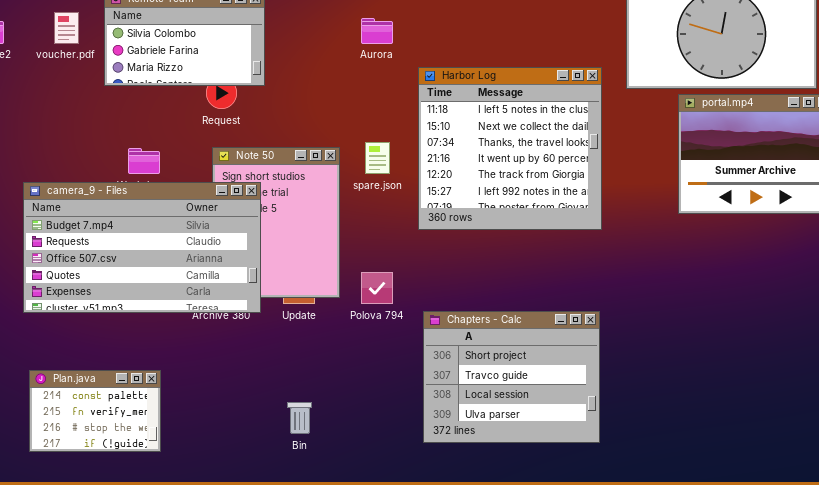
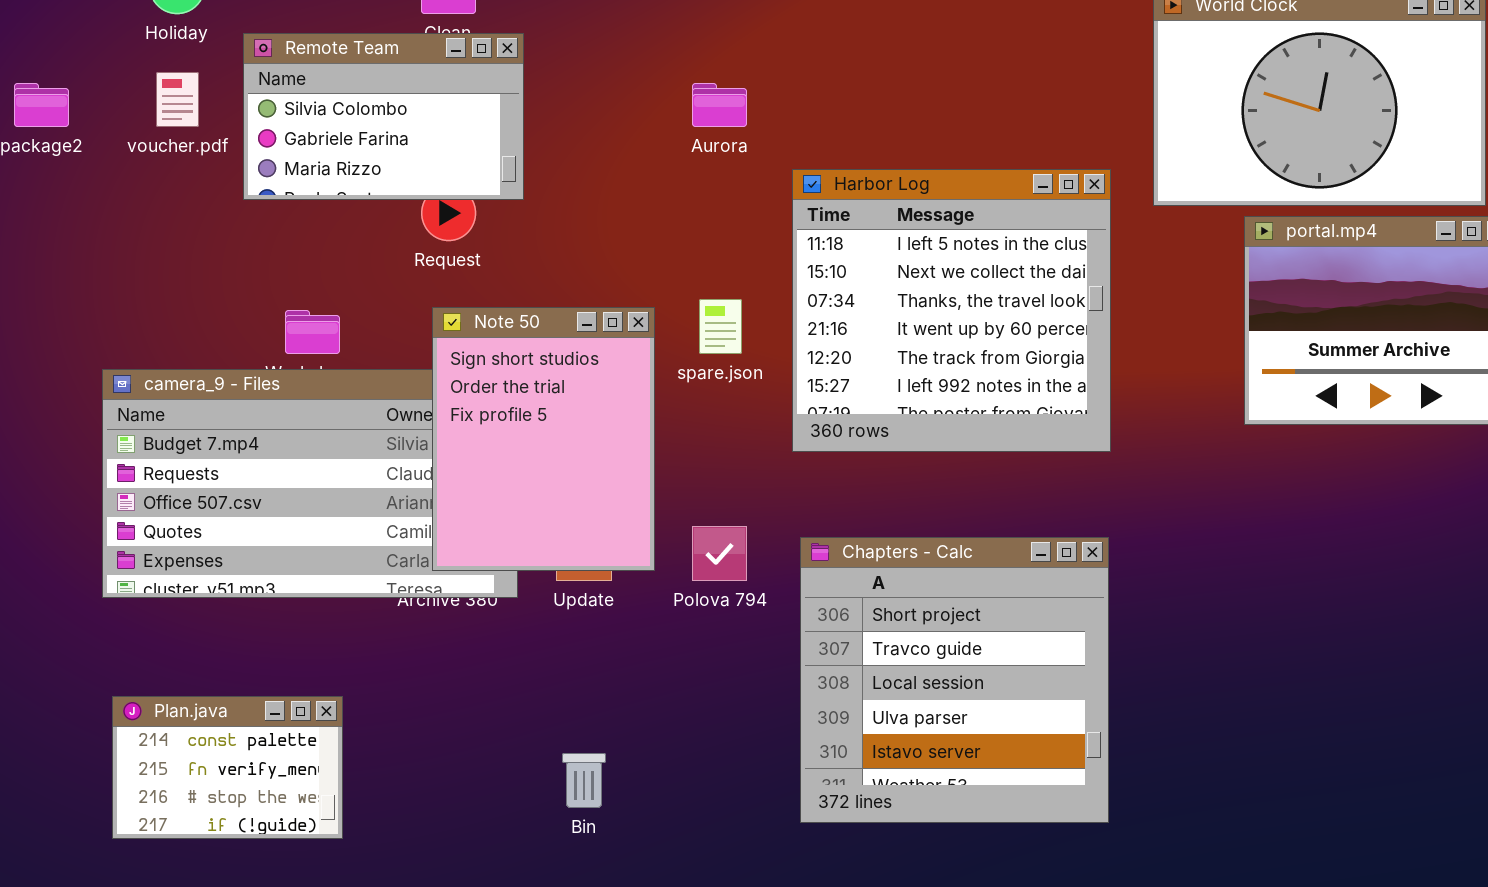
Note 50: [212,147,340,298] -> [432,307,655,571], raised
Chapters - Calc: [423,311,600,443] -> [800,537,1109,823], resized

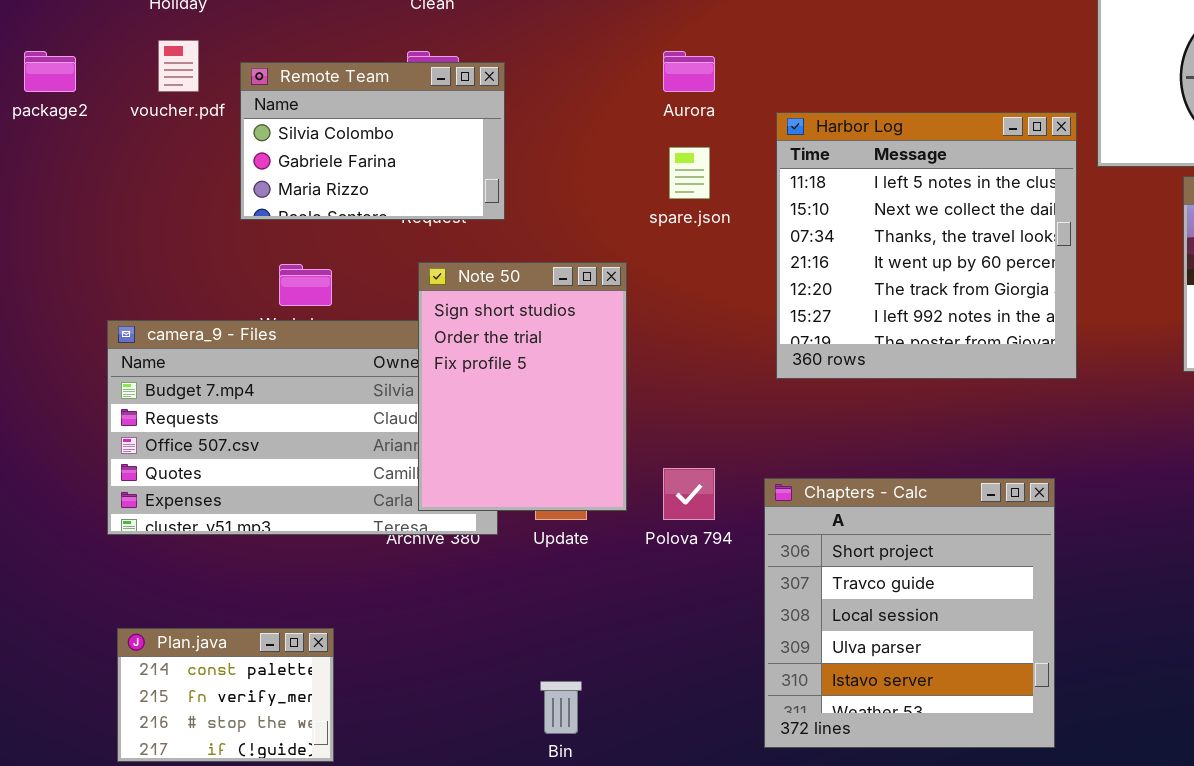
Remote Team: [243,33,524,200] -> [240,62,505,220], moved
Harbor Log: [792,169,1111,452] -> [776,112,1077,379], moved
spare.json: [699,299,742,354] -> [669,147,710,199], moved

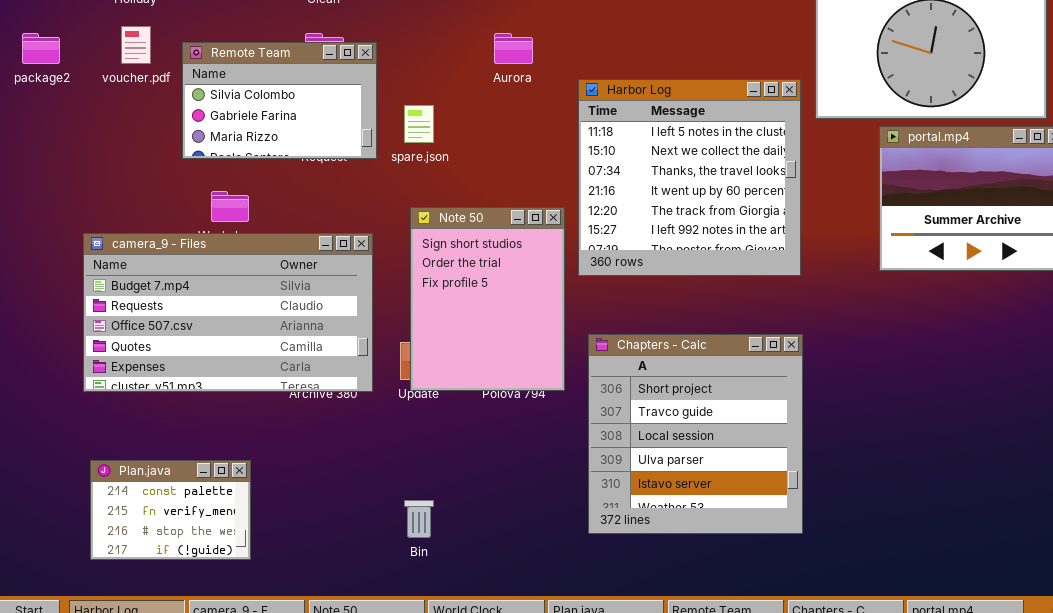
spare.json: [669,147,710,199] -> [404,105,434,143], moved
Note 50: [418,262,627,511] -> [410,207,565,391], moved
Chapters - Calc: [764,478,1055,748] -> [588,334,803,534], moved

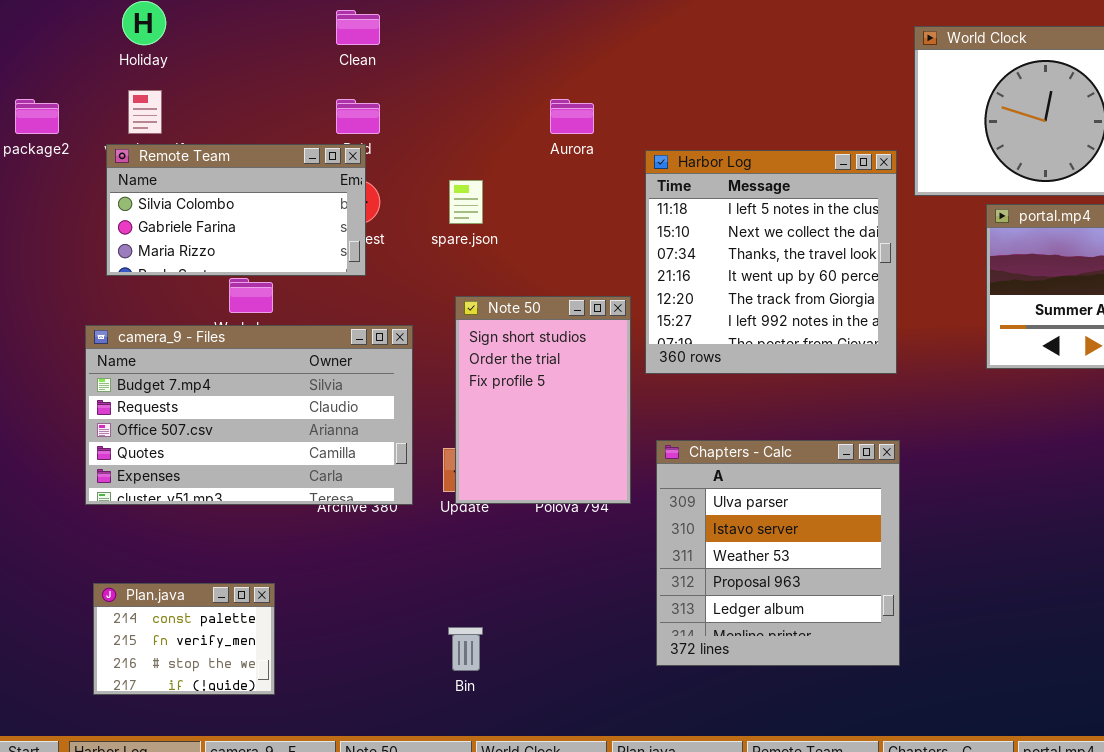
Remote Team: [182,42,377,159] -> [106,144,366,276], moved, resized
Chapters - Calc: [588,334,803,534] -> [656,440,900,666], scrolled down 3 rows

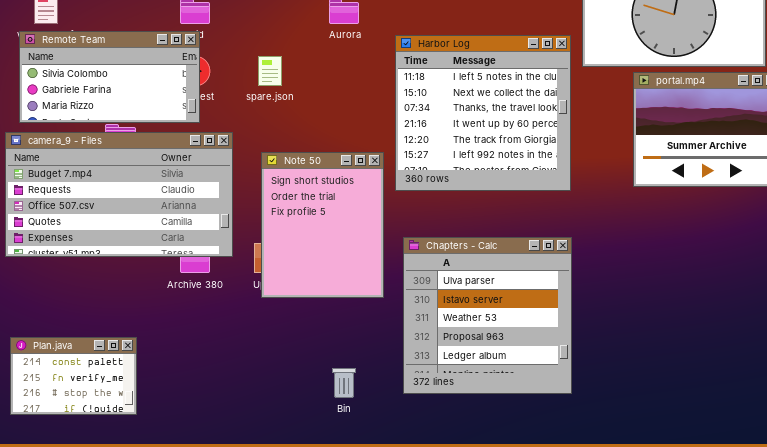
Note 50: [455,296,631,504] -> [261,152,384,298], moved
camera_9 - Files: [85,325,413,505] -> [5,132,233,257], moved
Bin: [448,627,483,671] -> [332,368,356,398], moved

